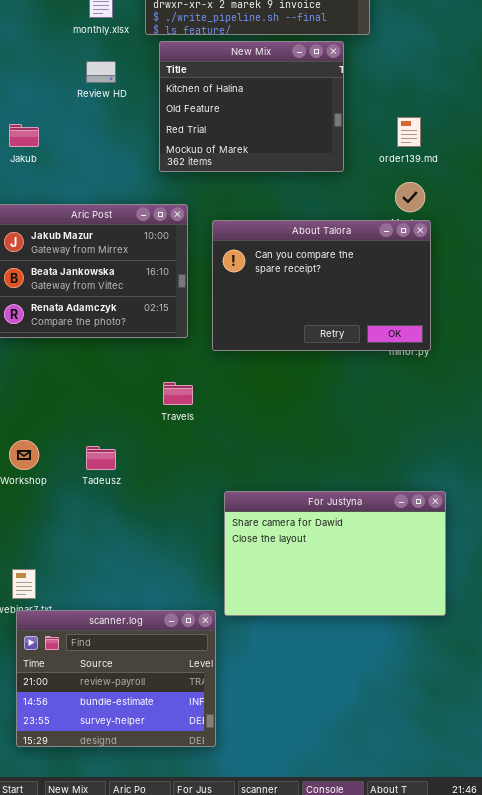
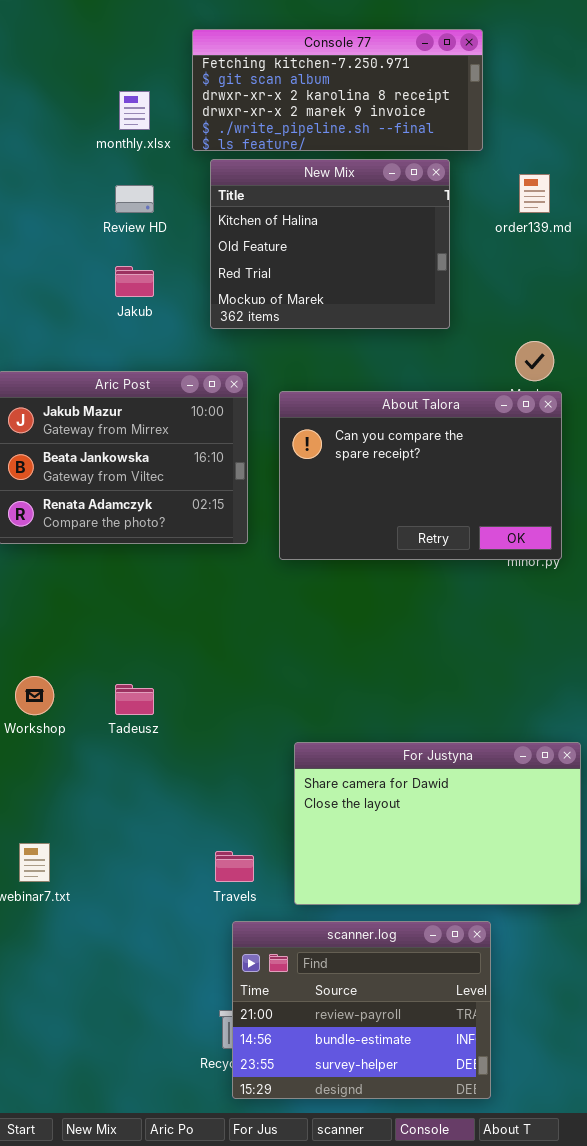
order139.md: [397,117,421,147] -> [519,174,550,213], moved
Jakub: [9,124,39,147] -> [115,266,154,297], moved
Travels: [163,382,193,405] -> [215,851,254,882], moved
scanner.log: [16,610,216,747] -> [232,921,491,1099], moved

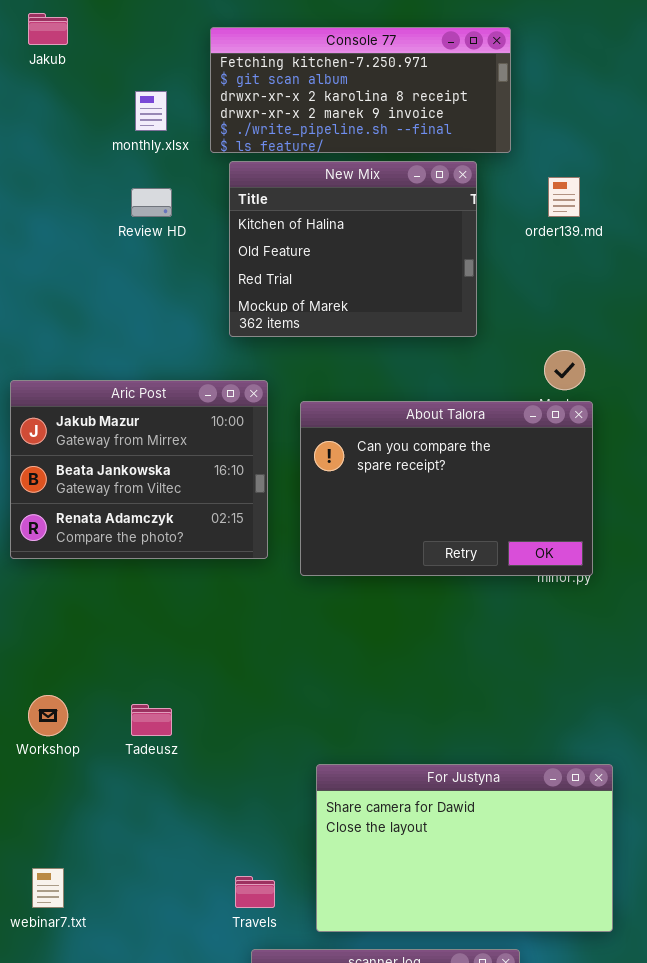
Jakub: [115,266,154,297] -> [28,13,68,45], moved

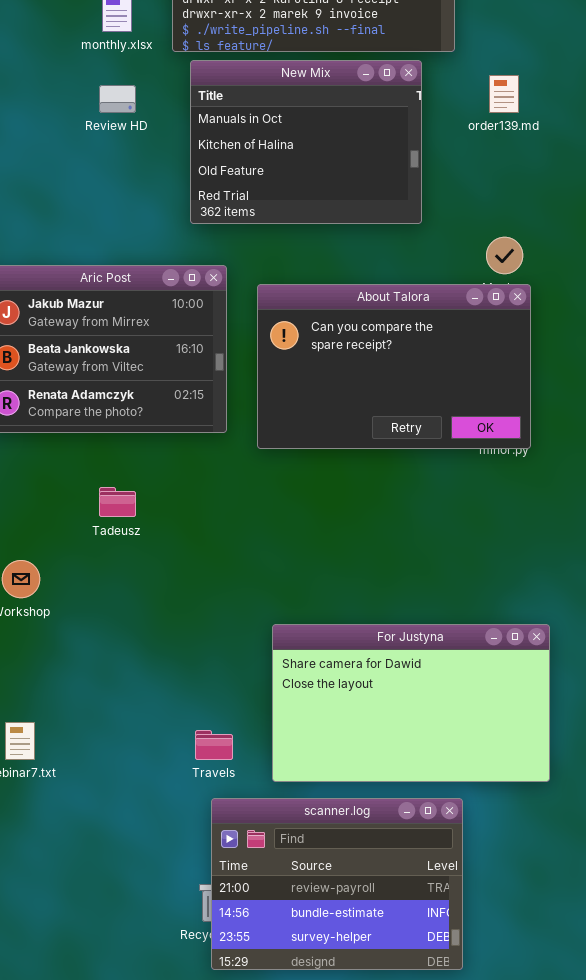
New Mix: [229,161,477,337] -> [190,60,422,224], scrolled up 1 row
Tadeusz: [131,704,172,736] -> [99,487,136,517], moved

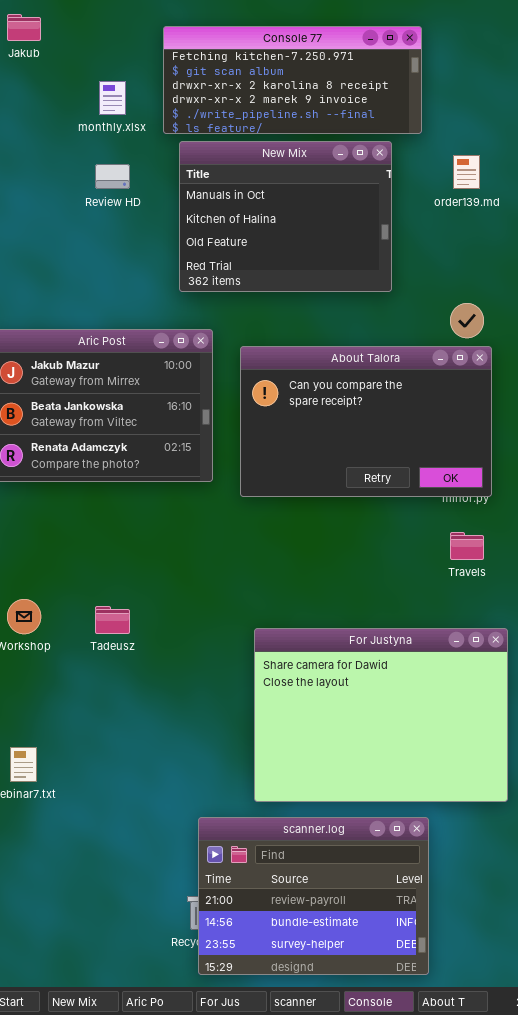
Tadeusz: [99,487,136,517] -> [95,606,130,634], moved
For Justyna: [272,624,550,782] -> [254,628,508,802], resized
Travels: [195,730,233,760] -> [450,532,484,560], moved

